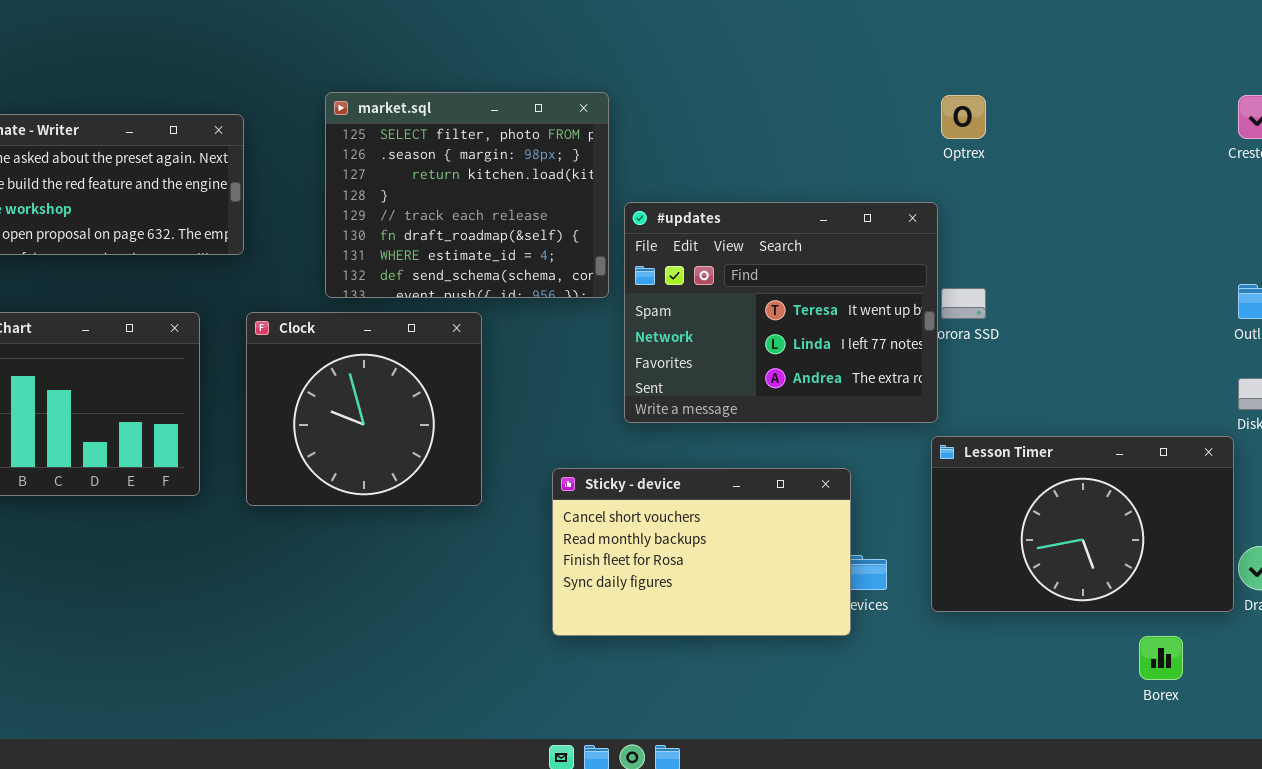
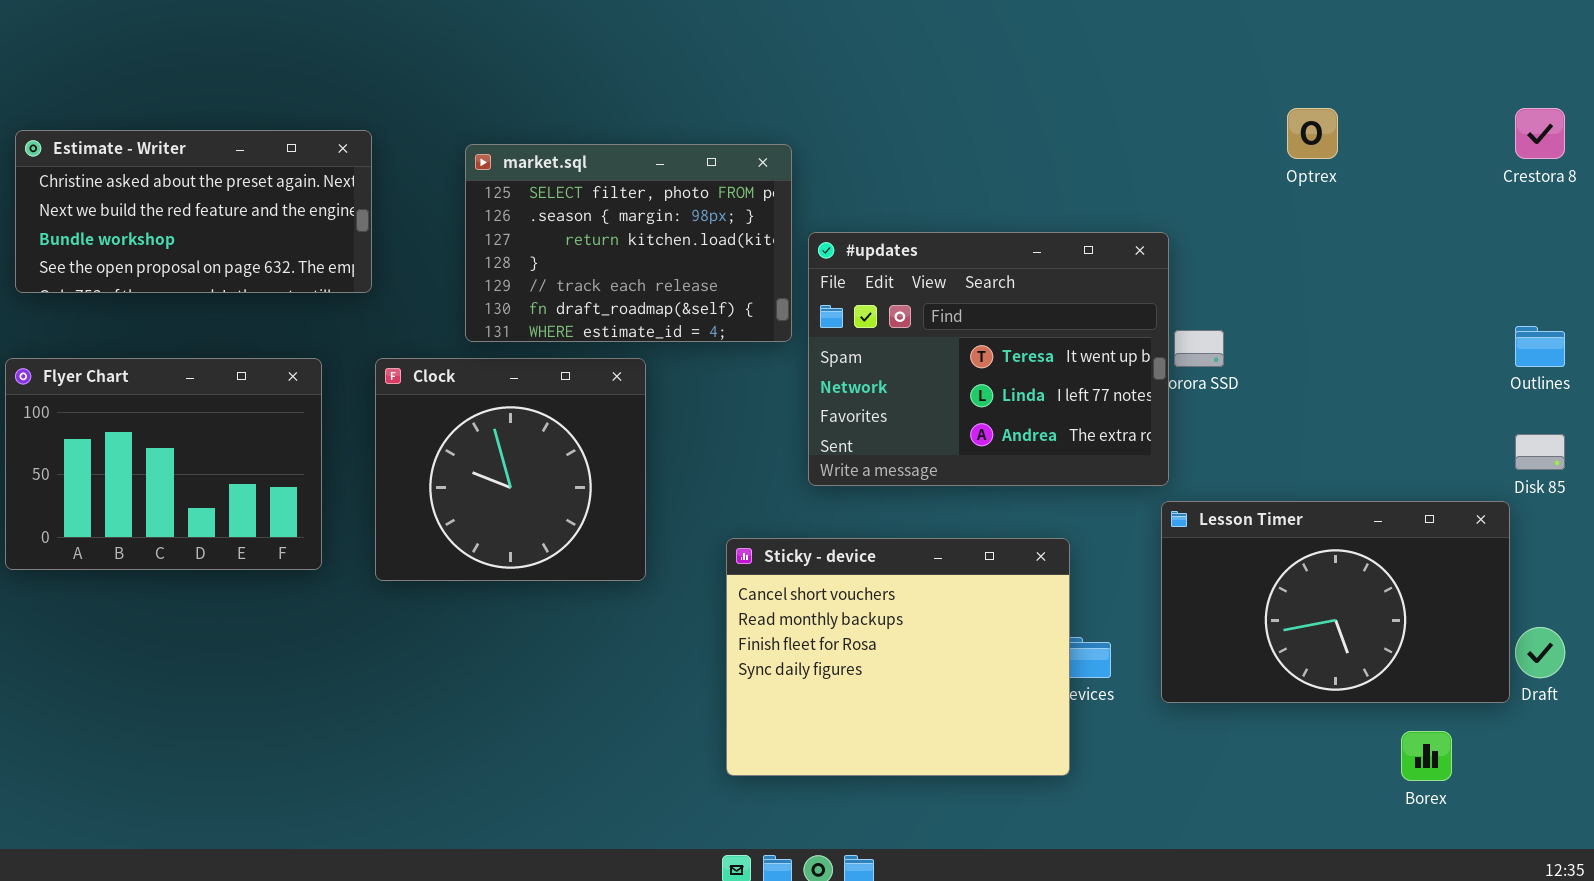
market.sql: [325,92,609,298] -> [465,144,792,342], resized
Optrex: [941,95,986,139] -> [1287,108,1338,159], moved
Sticky - device: [552,468,851,636] -> [726,538,1070,776], resized

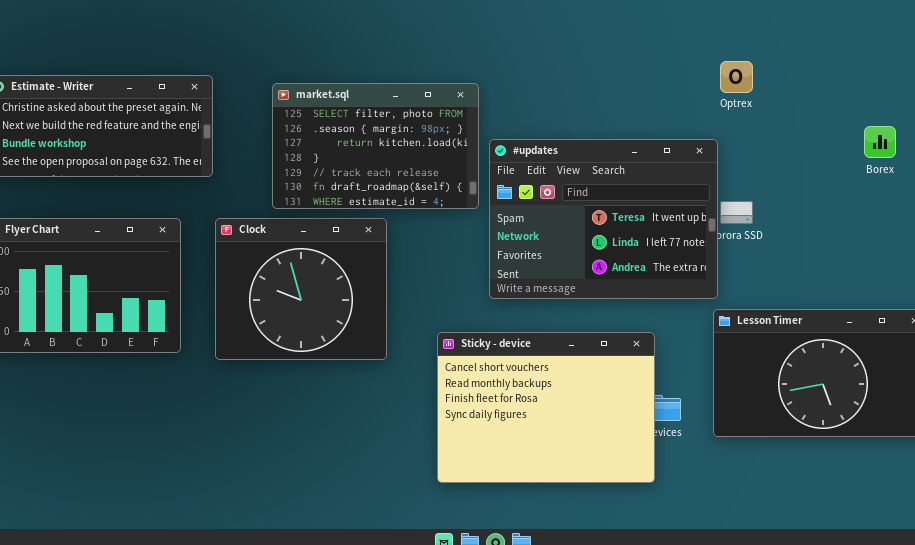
Optrex: [1287,108,1338,159] -> [720,61,753,93], moved
Borex: [1401,731,1452,781] -> [864,126,896,158], moved

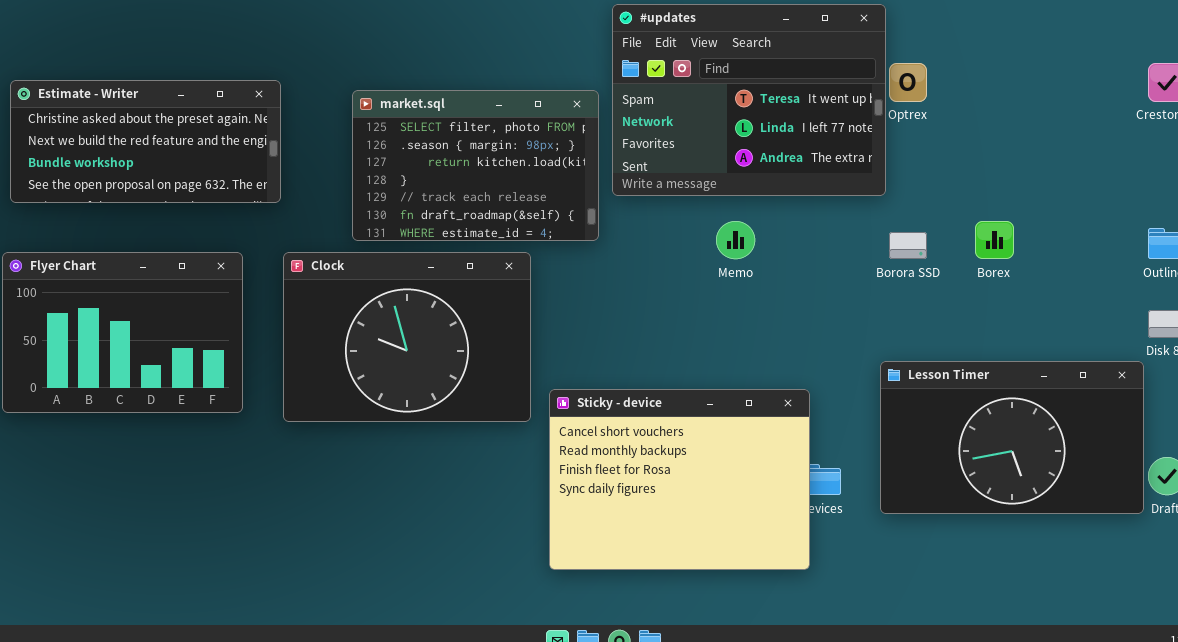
Borex: [864,126,896,158] -> [975,221,1014,259], moved
#updates: [489,139,718,299] -> [612,4,886,196], moved
Clock: [215,218,387,360] -> [283,252,531,422], resized

